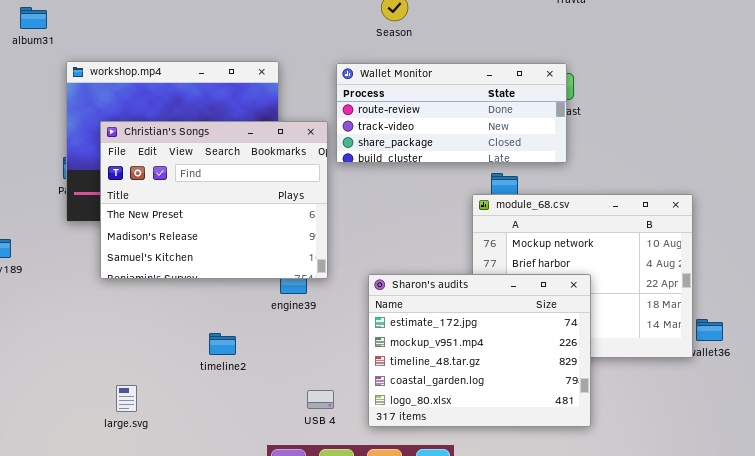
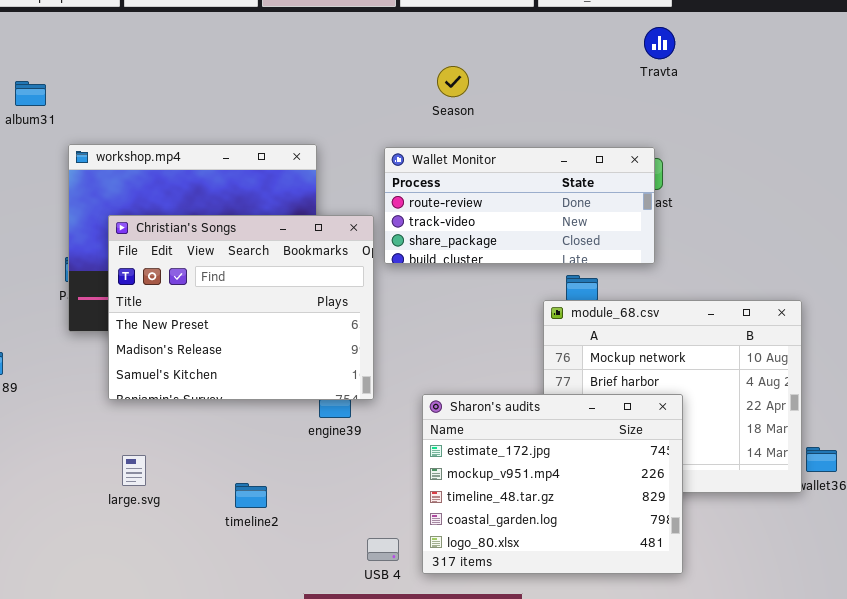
timeline2: [209,333,236,355] -> [235,483,267,508], moved
large.svg: [116,385,137,412] -> [122,455,146,486], moved
USB 4: [307,390,334,409] -> [367,538,399,561], moved

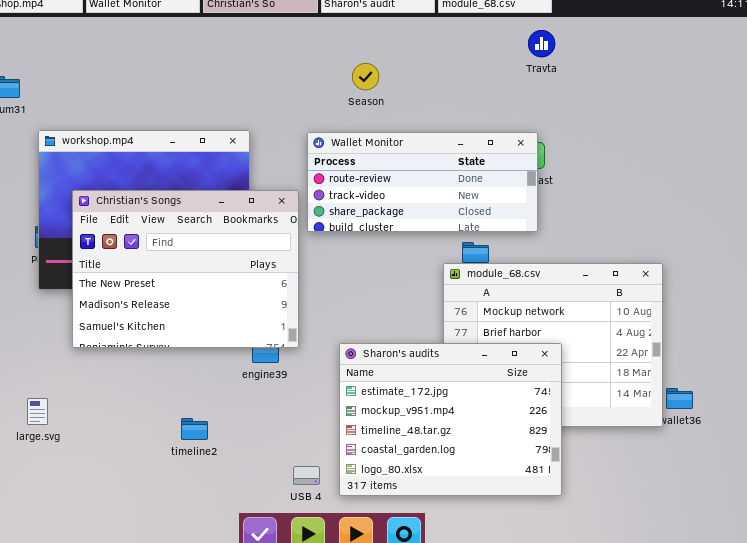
large.svg: [122,455,146,486] -> [27,398,48,425], moved

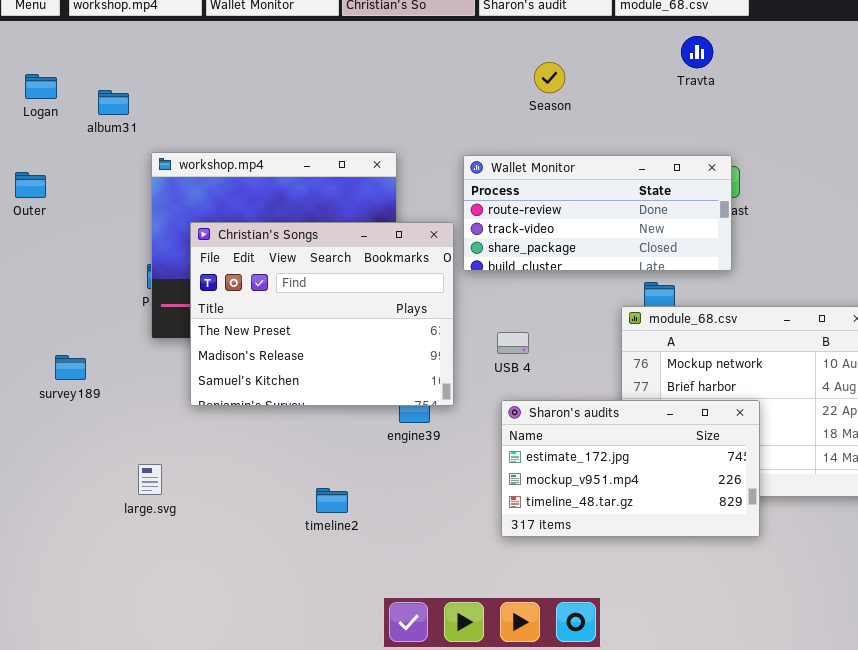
Travta: [528,30,555,57] -> [681,36,713,68], moved
Season: [352,63,379,90] -> [534,62,565,93], moved
Sharon's audits: [339,343,562,496] -> [501,400,760,537], resized
USB 4: [293,466,320,485] -> [497,332,529,354], moved

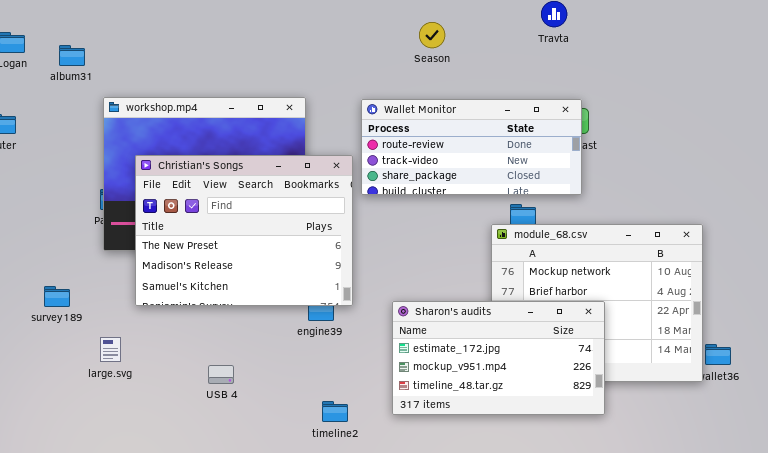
USB 4: [497,332,529,354] -> [208,365,234,384], moved
survey189: [55,355,86,380] -> [44,286,70,307], moved
large.svg: [138,464,162,495] -> [100,337,121,362], moved
timeline2: [316,488,348,513] -> [322,401,348,422], moved

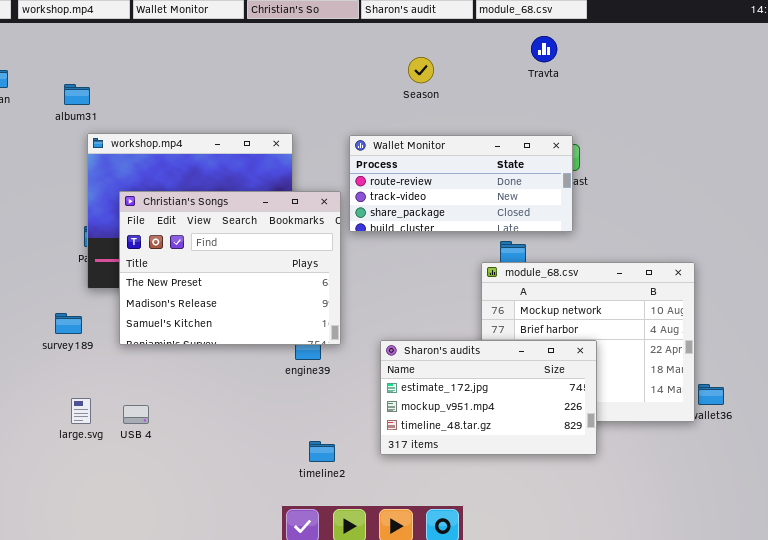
album31: [59,45,85,66] -> [64,84,90,105], moved
survey189: [44,286,70,307] -> [55,313,82,334], moved
large.svg: [100,337,121,362] -> [71,398,91,424], moved
USB 4: [208,365,234,384] -> [123,405,149,424], moved

